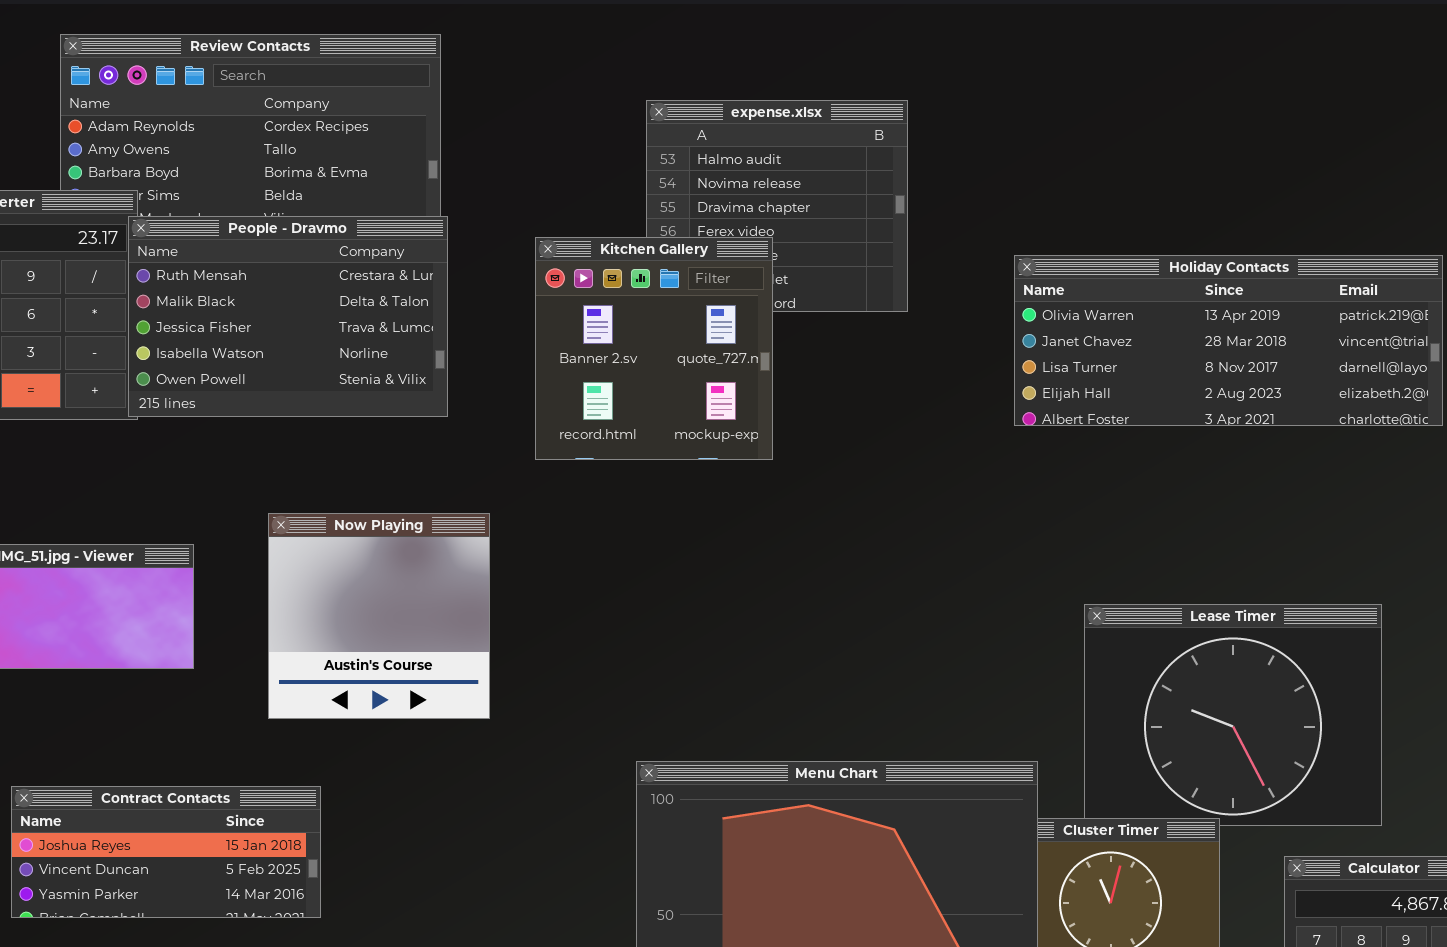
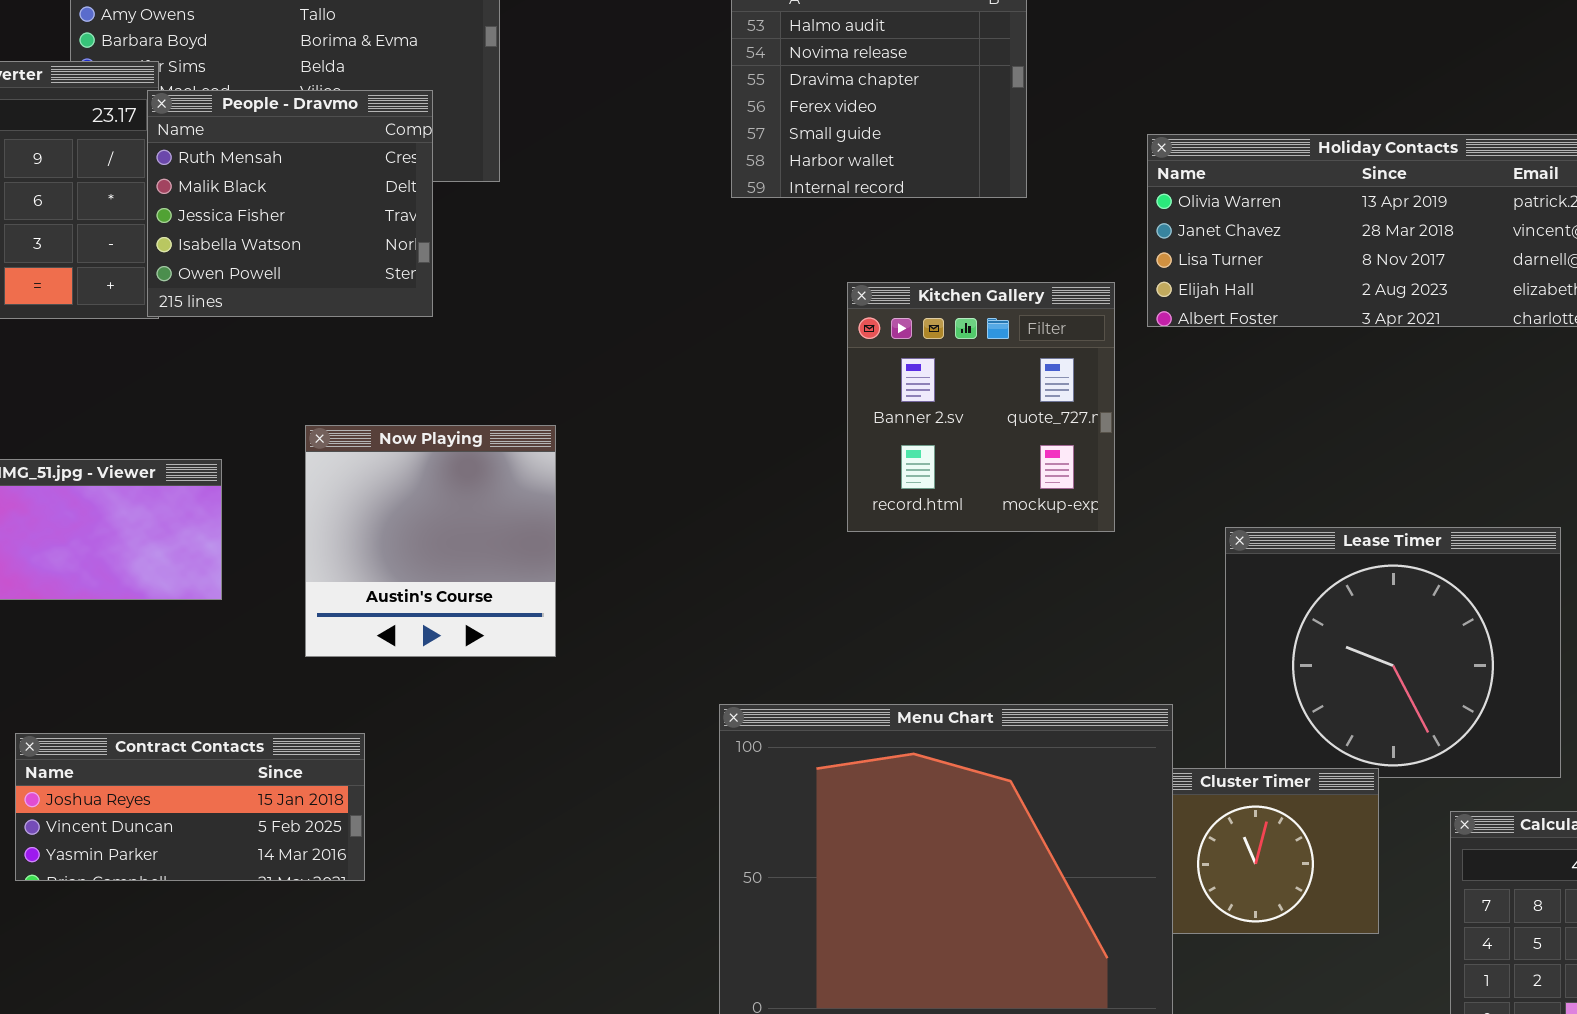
People - Dravmo: [128,216,448,417] -> [147,90,433,317], resized
Kitchen Gallery: [535,237,773,460] -> [847,282,1115,532], moved

